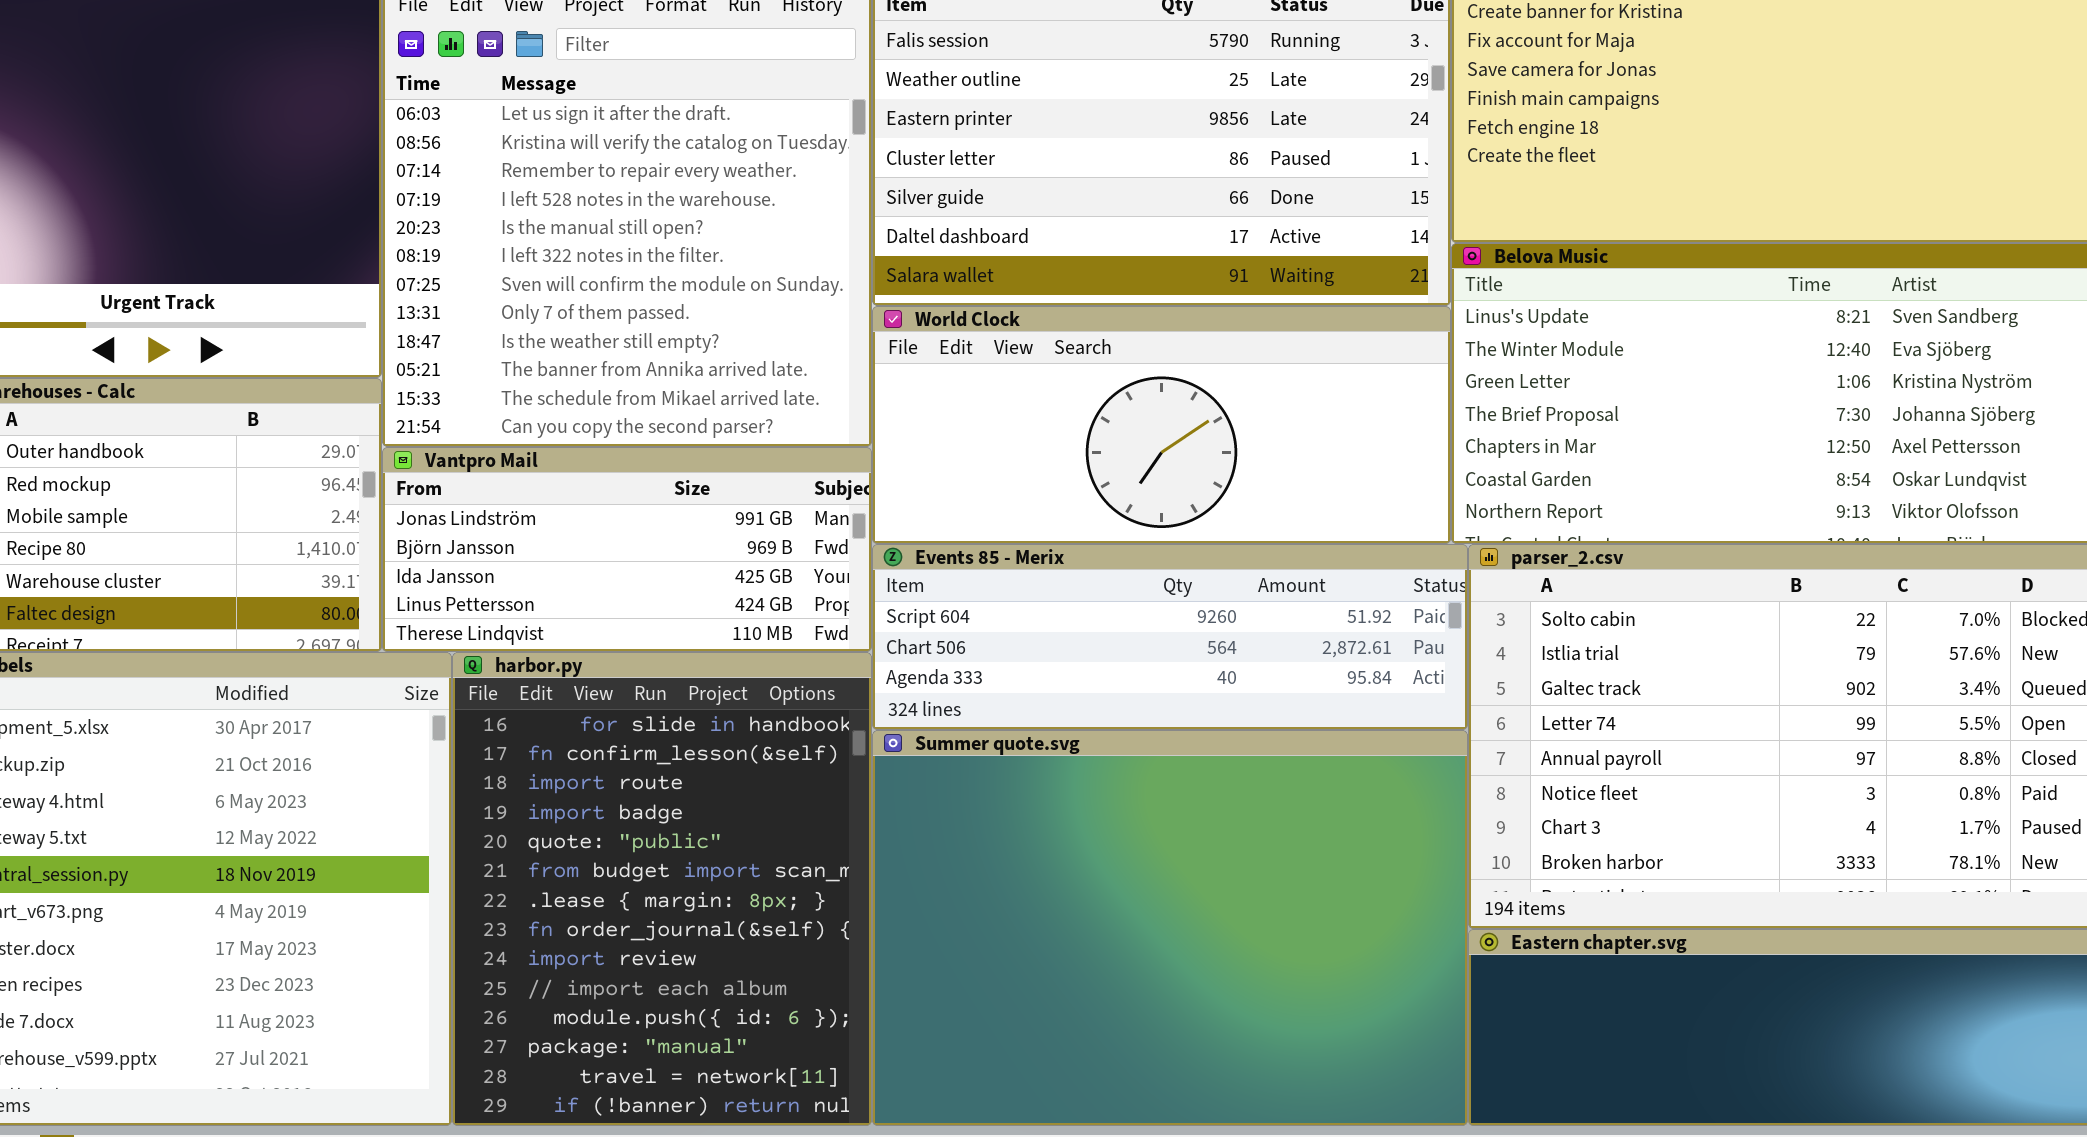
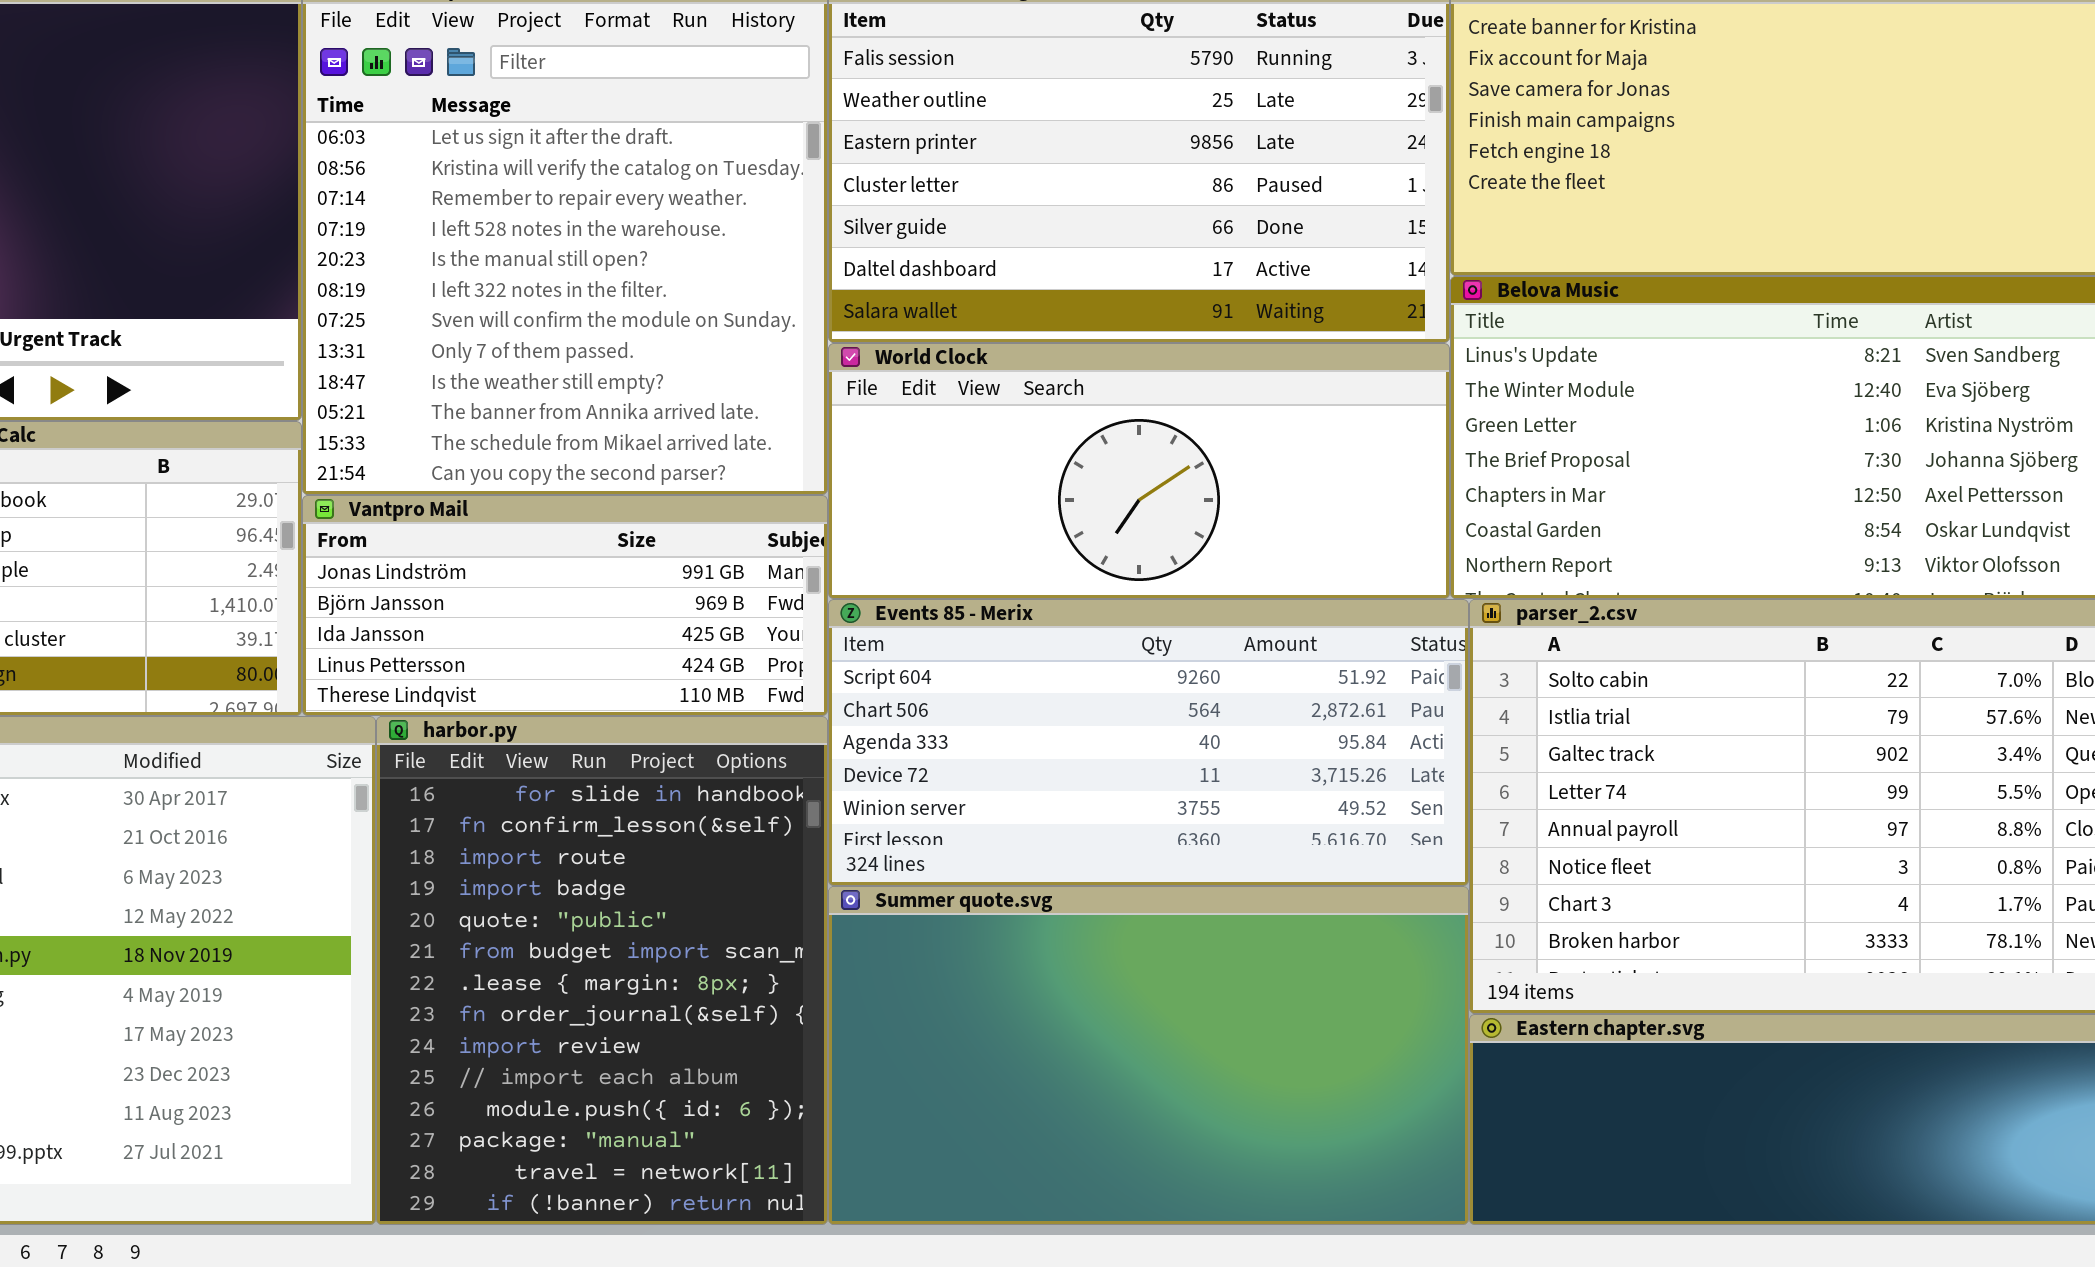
Events 85 - Merix: [872,544,1468,730] -> [828,599,1469,886], resized
Summer quote.svg: [872,730,1468,1126] -> [828,886,1469,1225], resized

